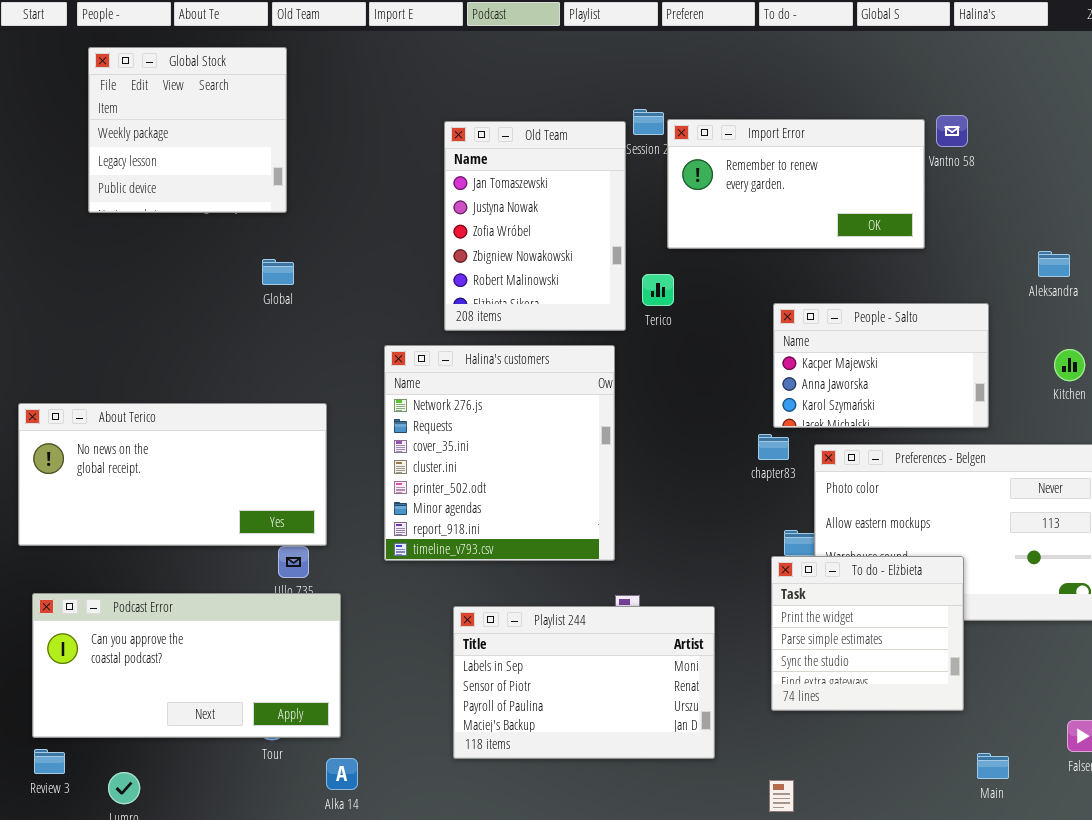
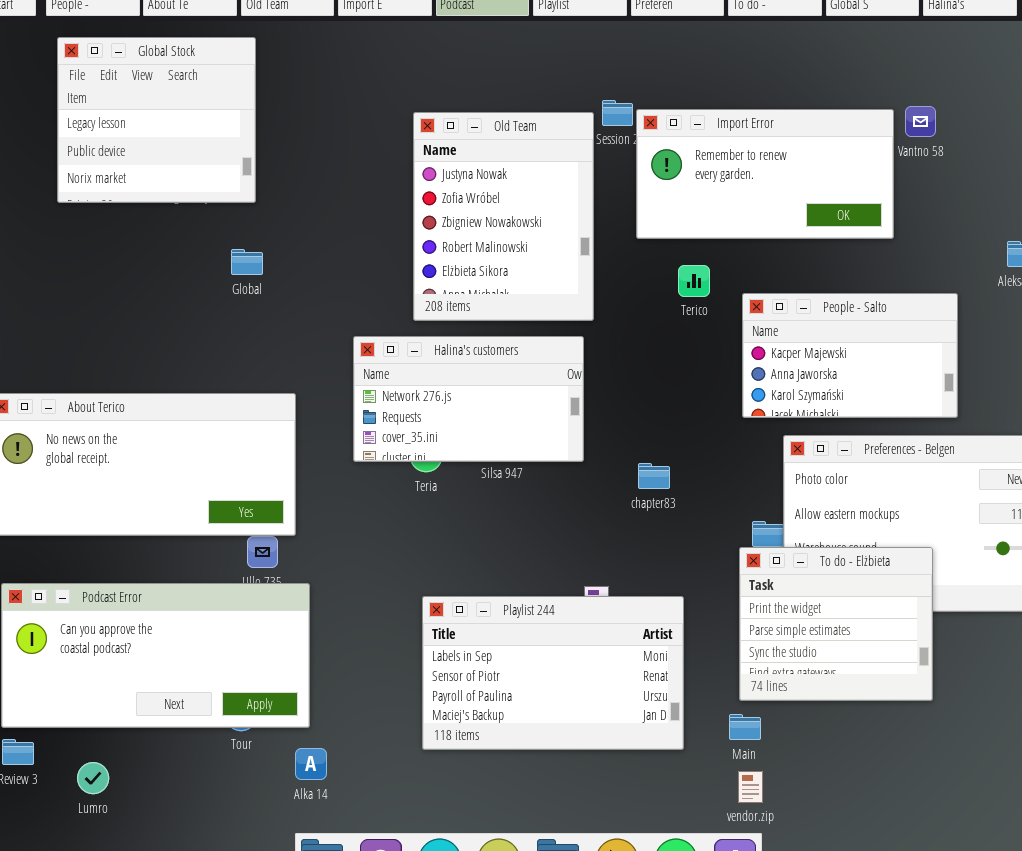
Global Stock: [88,47,287,213] -> [57,37,256,203], scrolled down 1 row
Old Team: [444,121,626,331] -> [413,112,594,321], scrolled down 1 row
Terico: [642,274,674,306] -> [678,265,710,297], moved
Halina's customers: [384,345,615,561] -> [353,336,584,462], resized
chapter83: [758,434,789,460] -> [638,463,670,489], moved
Main: [977,753,1009,779] -> [729,714,761,740], moved

